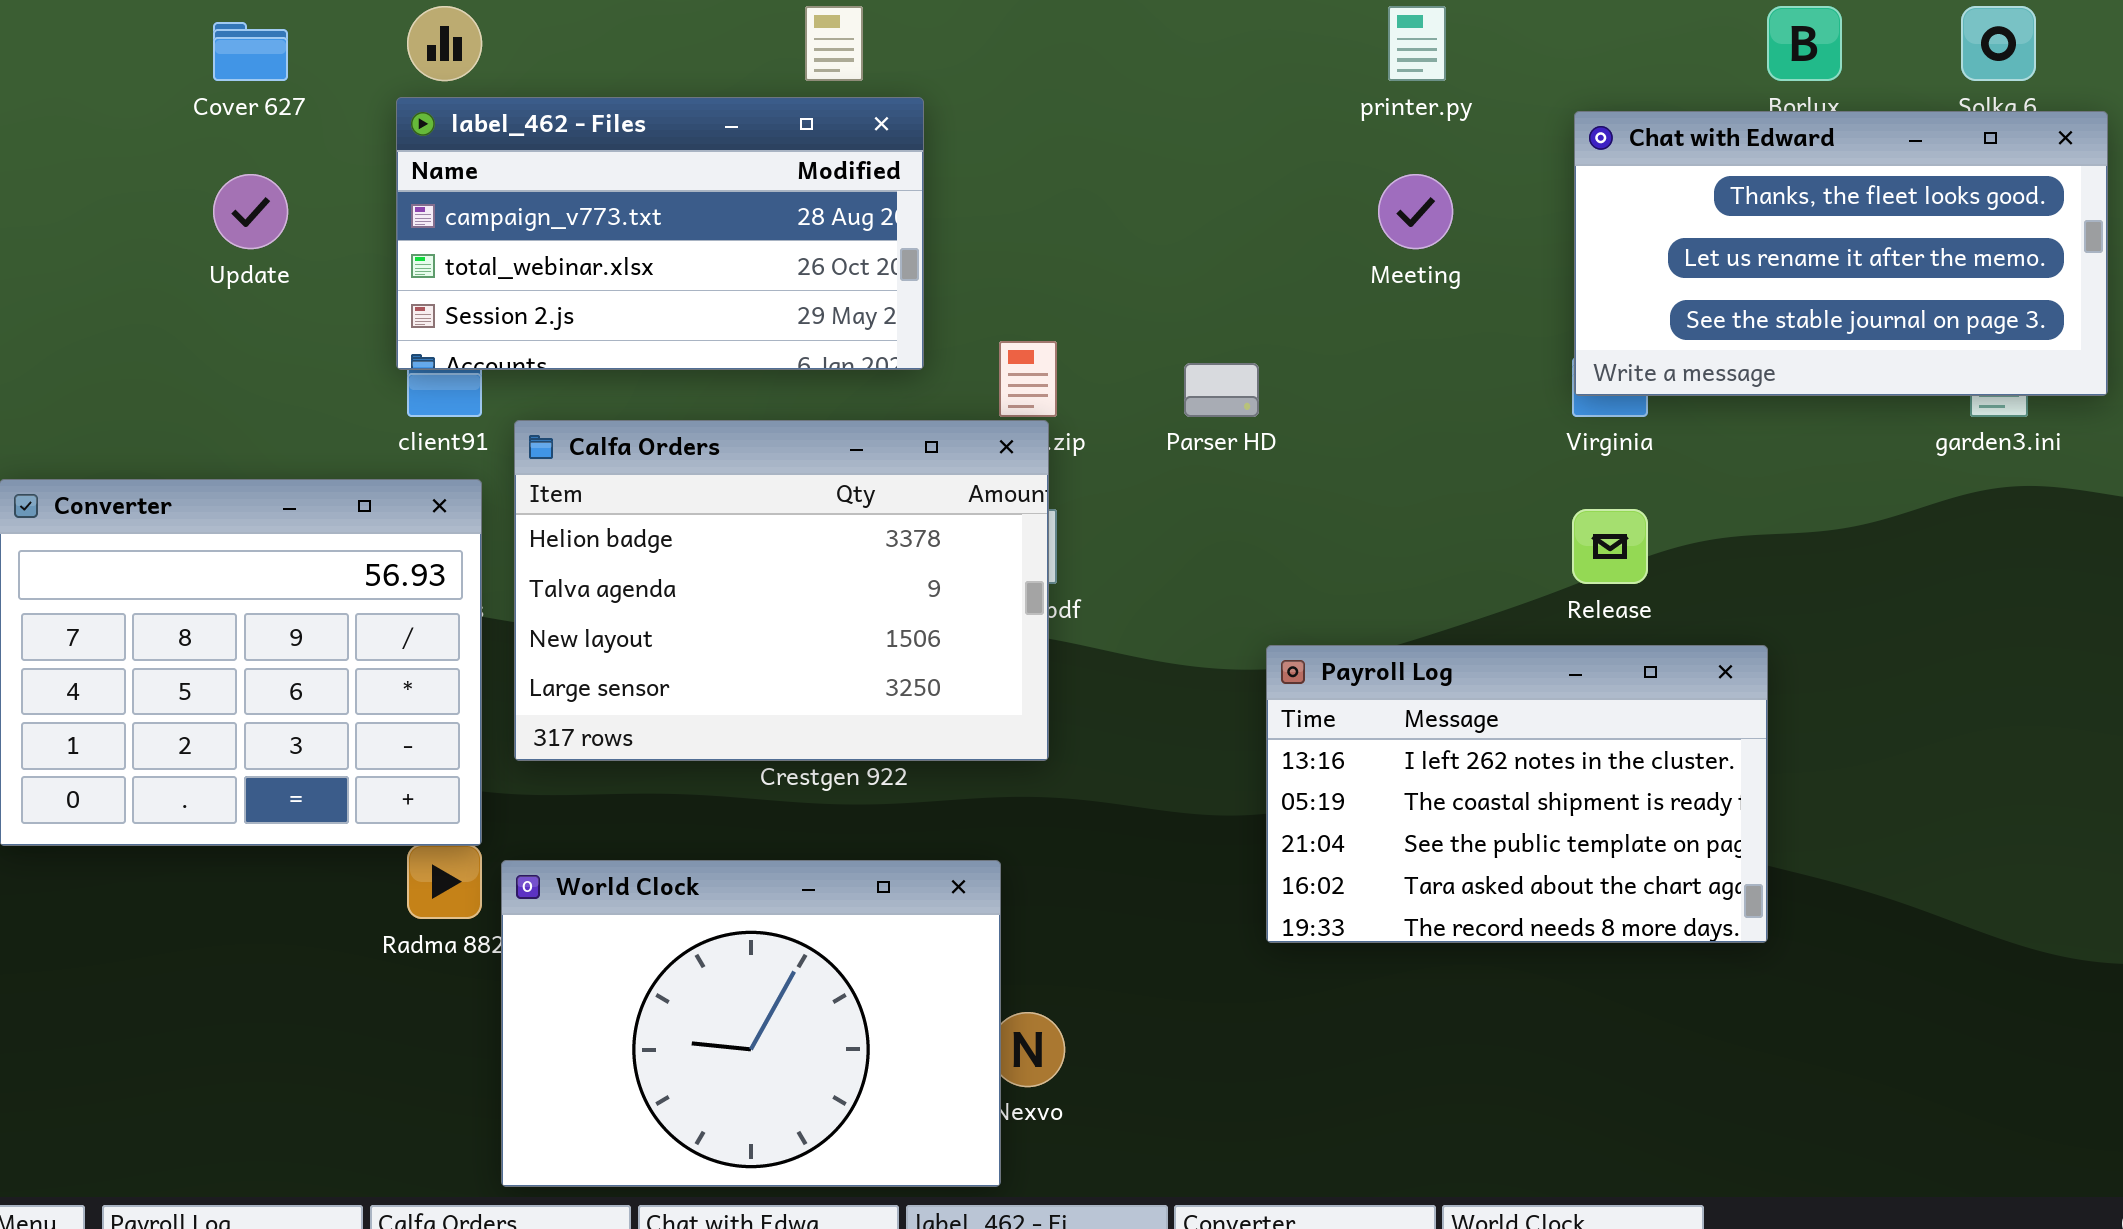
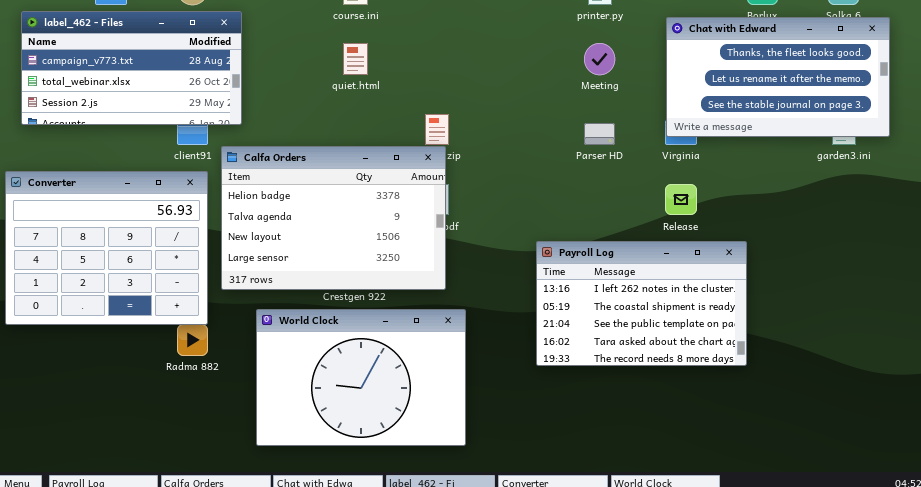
label_462 - Files: [396,97,924,370] -> [21,11,242,125], moved
Parser HD: [1184,363,1259,417] -> [584,123,615,145], moved
World Clock: [501,860,1001,1187] -> [256,309,466,446], moved

